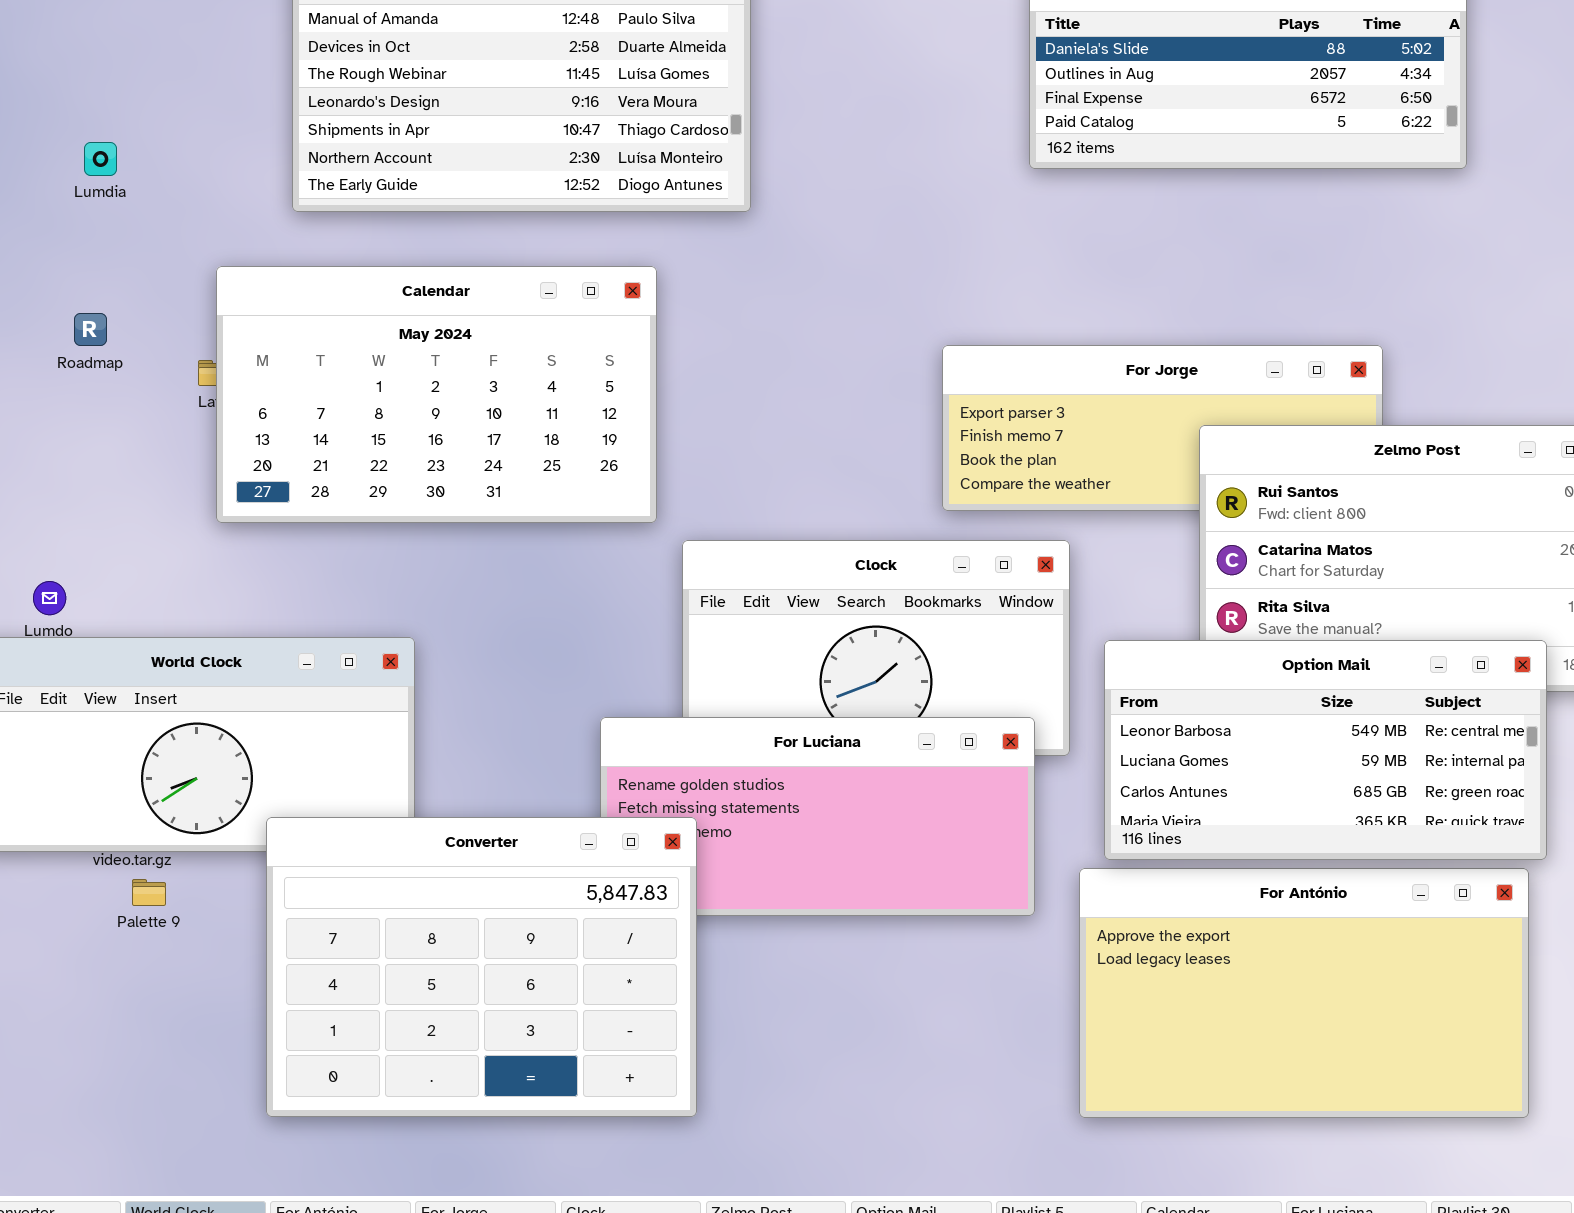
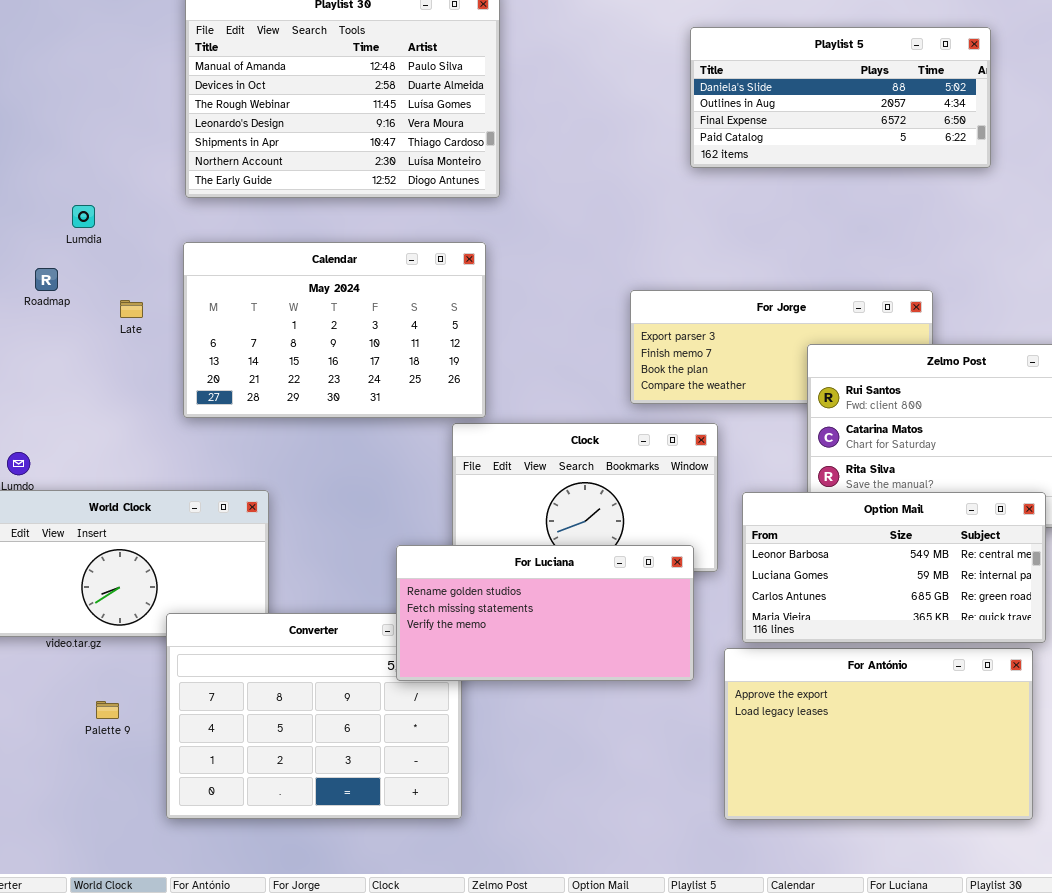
Lumdia: [84,142,117,176] -> [72,205,95,228], moved
Calendar: [216,266,657,523] -> [183,242,486,418], moved
For Luciana: [600,717,1035,916] -> [396,545,694,681], raised
Palette 9: [132,879,166,906] -> [96,701,119,719], moved

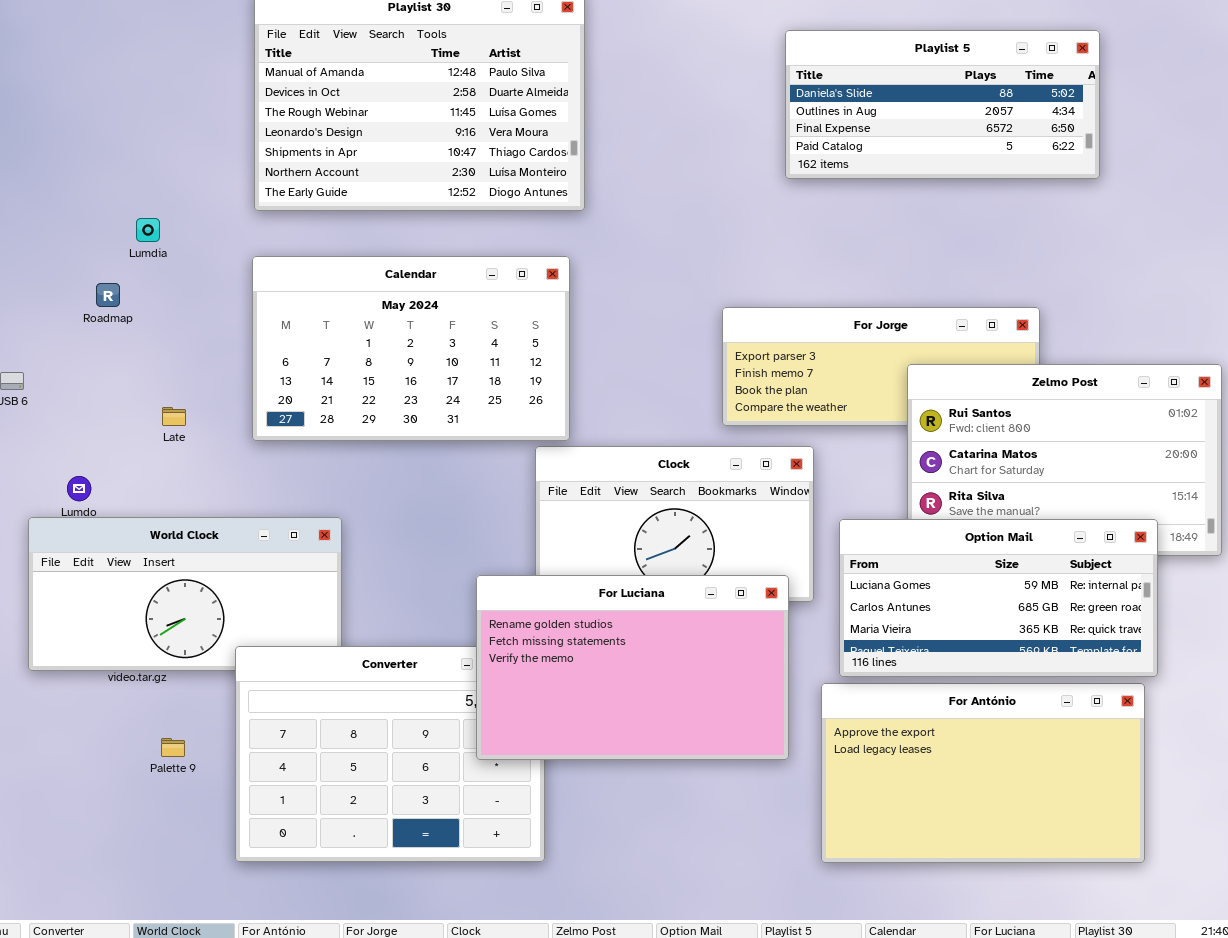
Late: [120,300,143,318] -> [162,407,186,426], moved
Option Mail: [742,492,1046,643] -> [839,519,1158,677], scrolled down 1 row
For Luciana: [396,545,694,681] -> [476,575,789,760], resized

